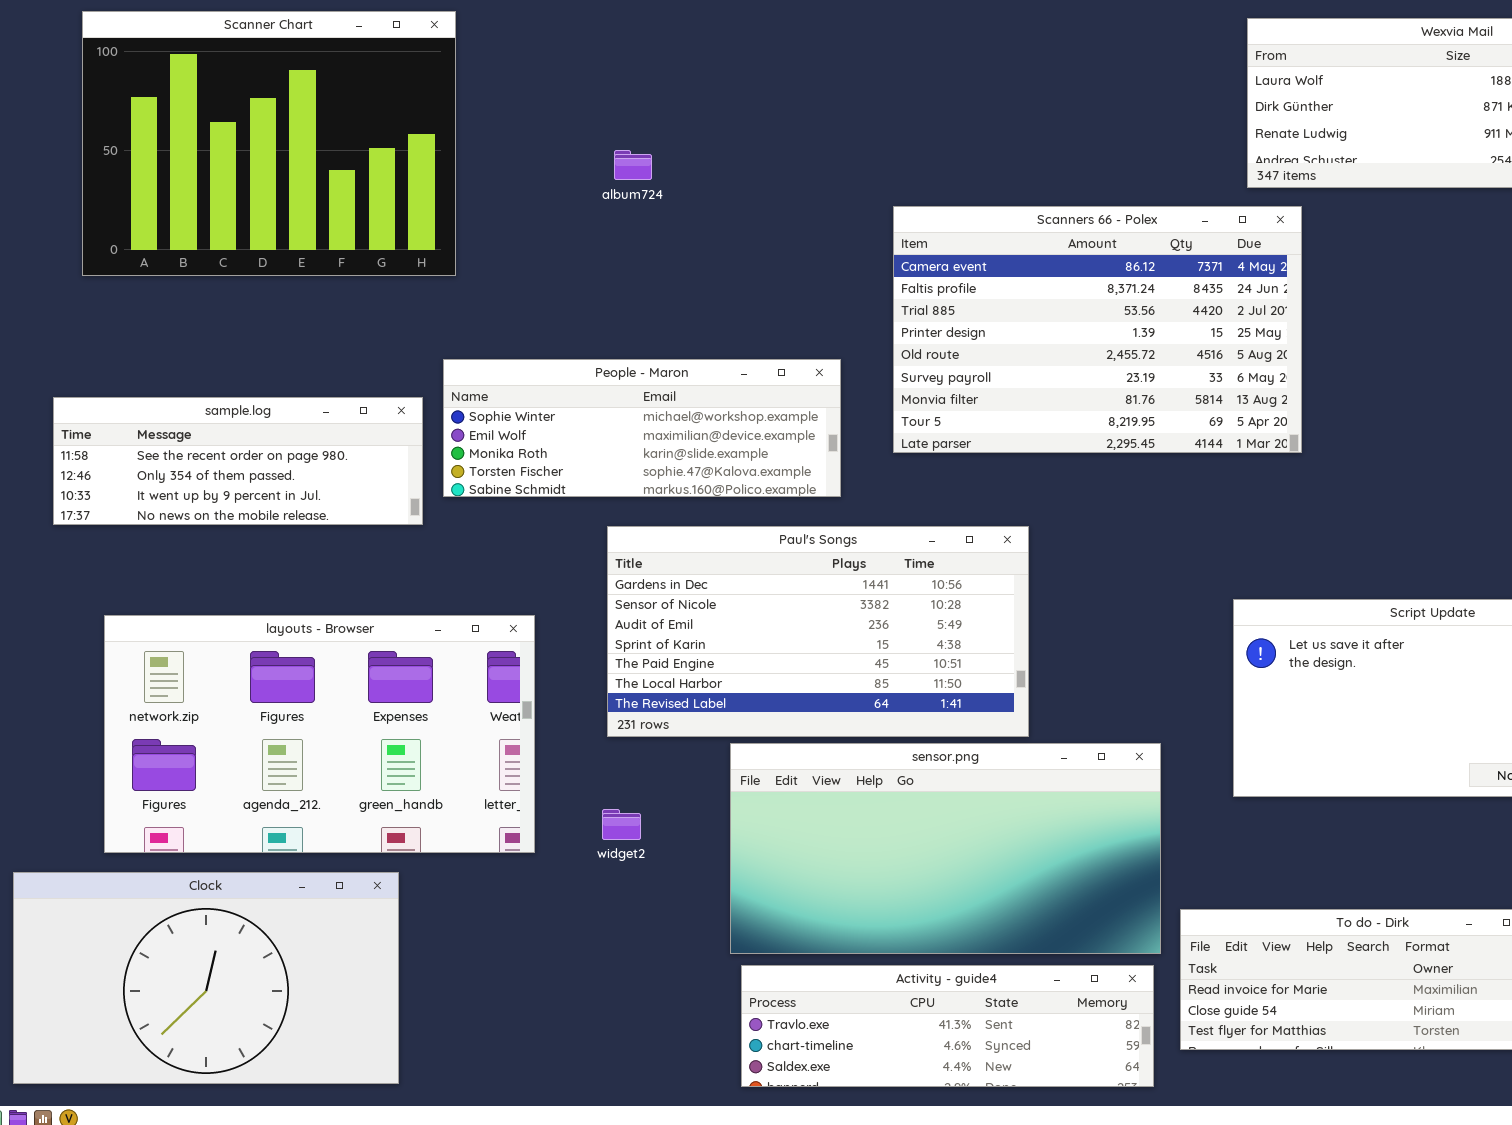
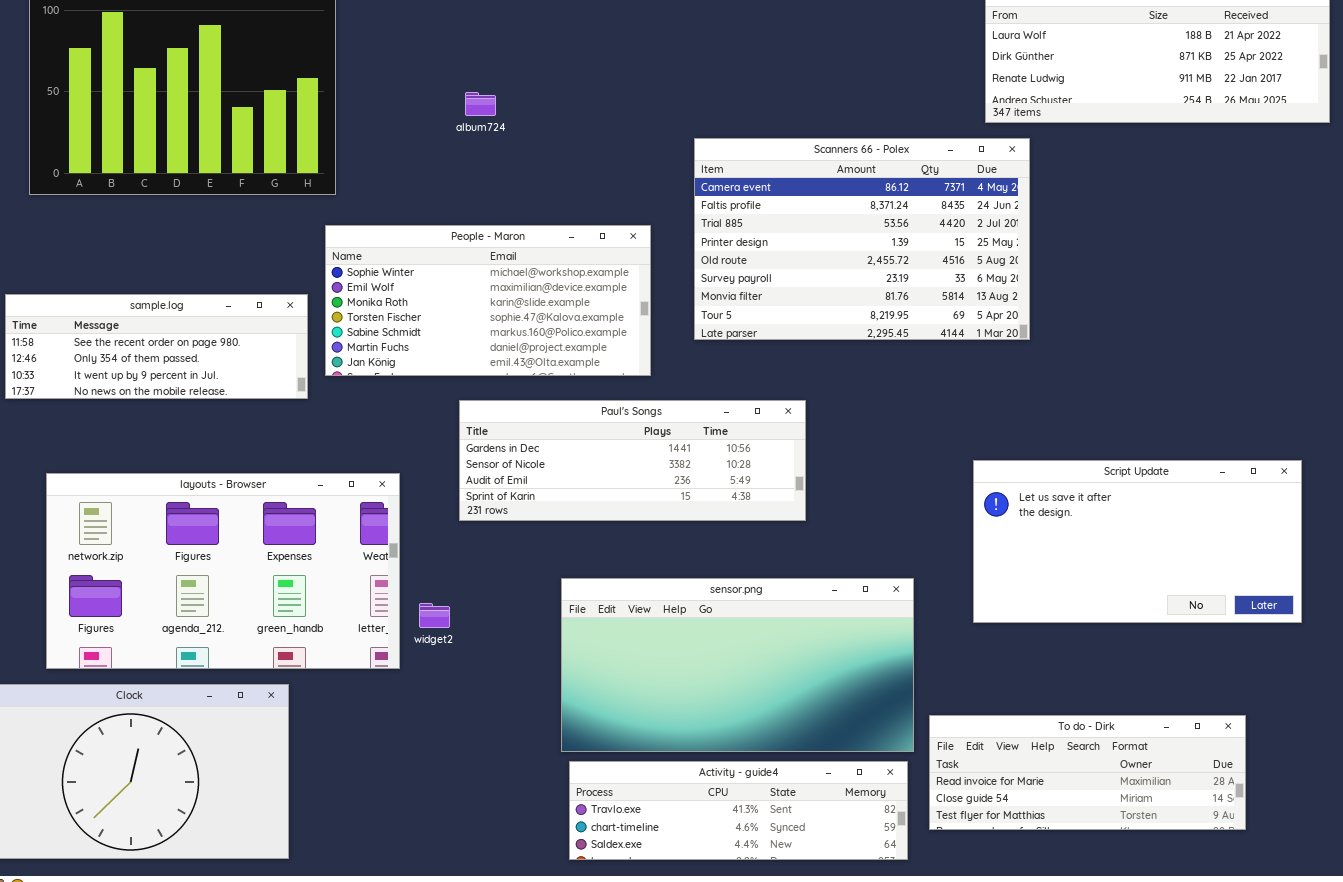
People - Maron: [443,359,841,497] -> [325,225,651,376], resized
Paul's Songs: [607,526,1029,737] -> [459,400,806,521], resized
widget2: [602,809,641,840] -> [419,603,450,628], moved

